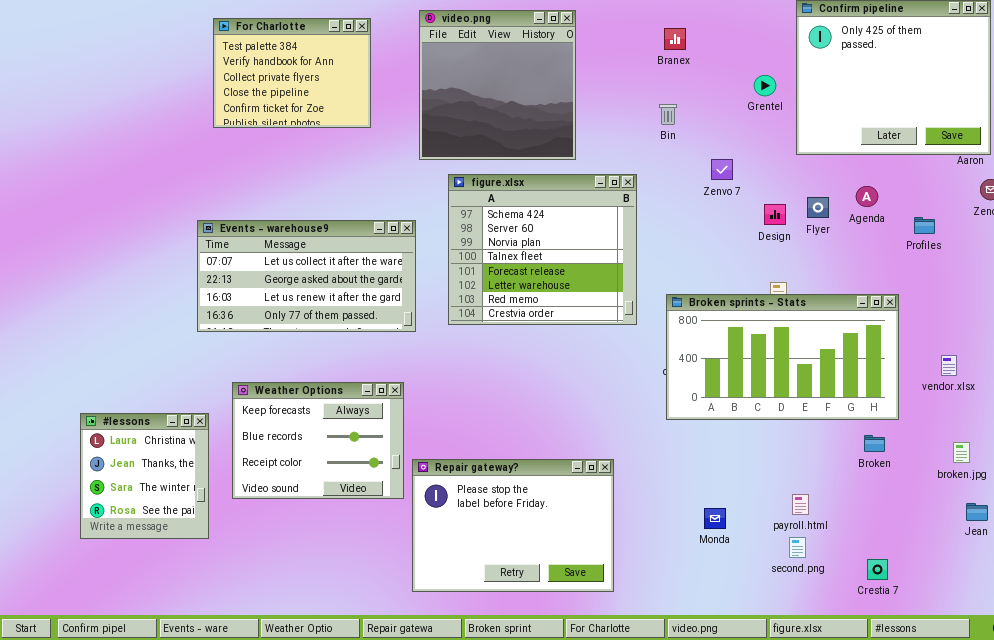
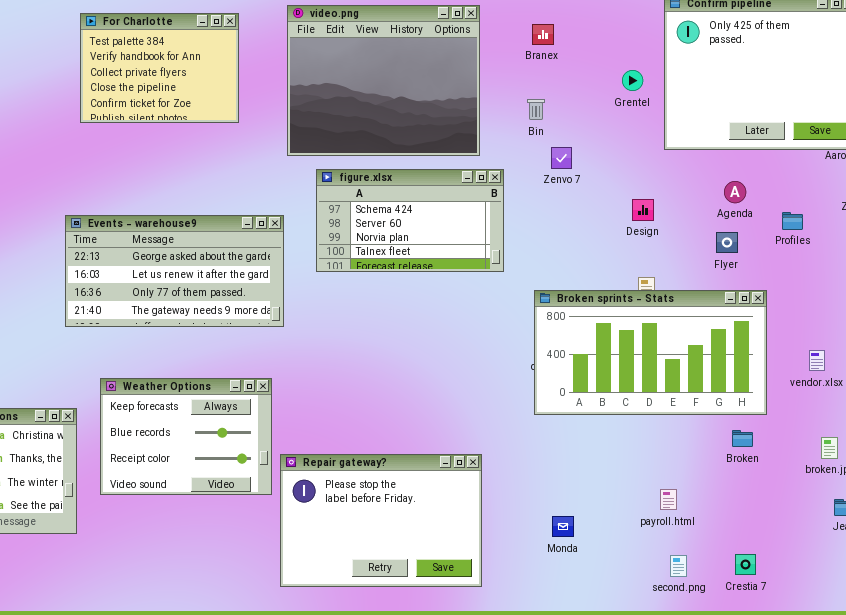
video.png: [419,10,576,160] -> [287,5,480,156], resized
Zenvo 7: [711,159,733,180] -> [551,147,572,169], moved
figure.xlsx: [448,174,637,325] -> [316,169,504,272], resized
Flyer: [807,197,829,218] -> [716,232,738,253], moved
Events - warehouse9: [197,220,416,332] -> [65,215,284,327], scrolled down 1 row
Monda: [704,508,726,529] -> [552,516,574,537], moved
second.png: [789,537,806,558] -> [670,555,687,577], moved

